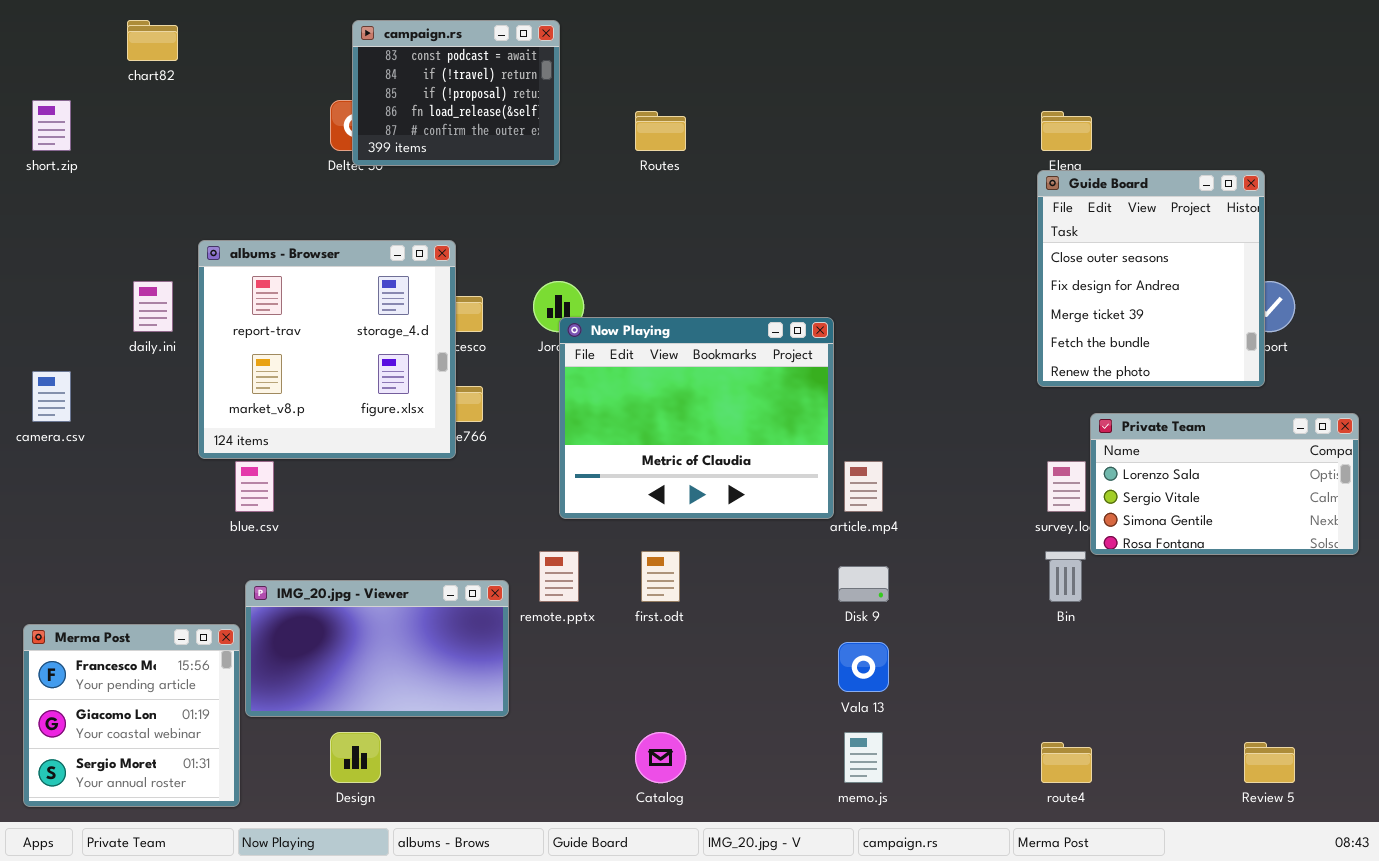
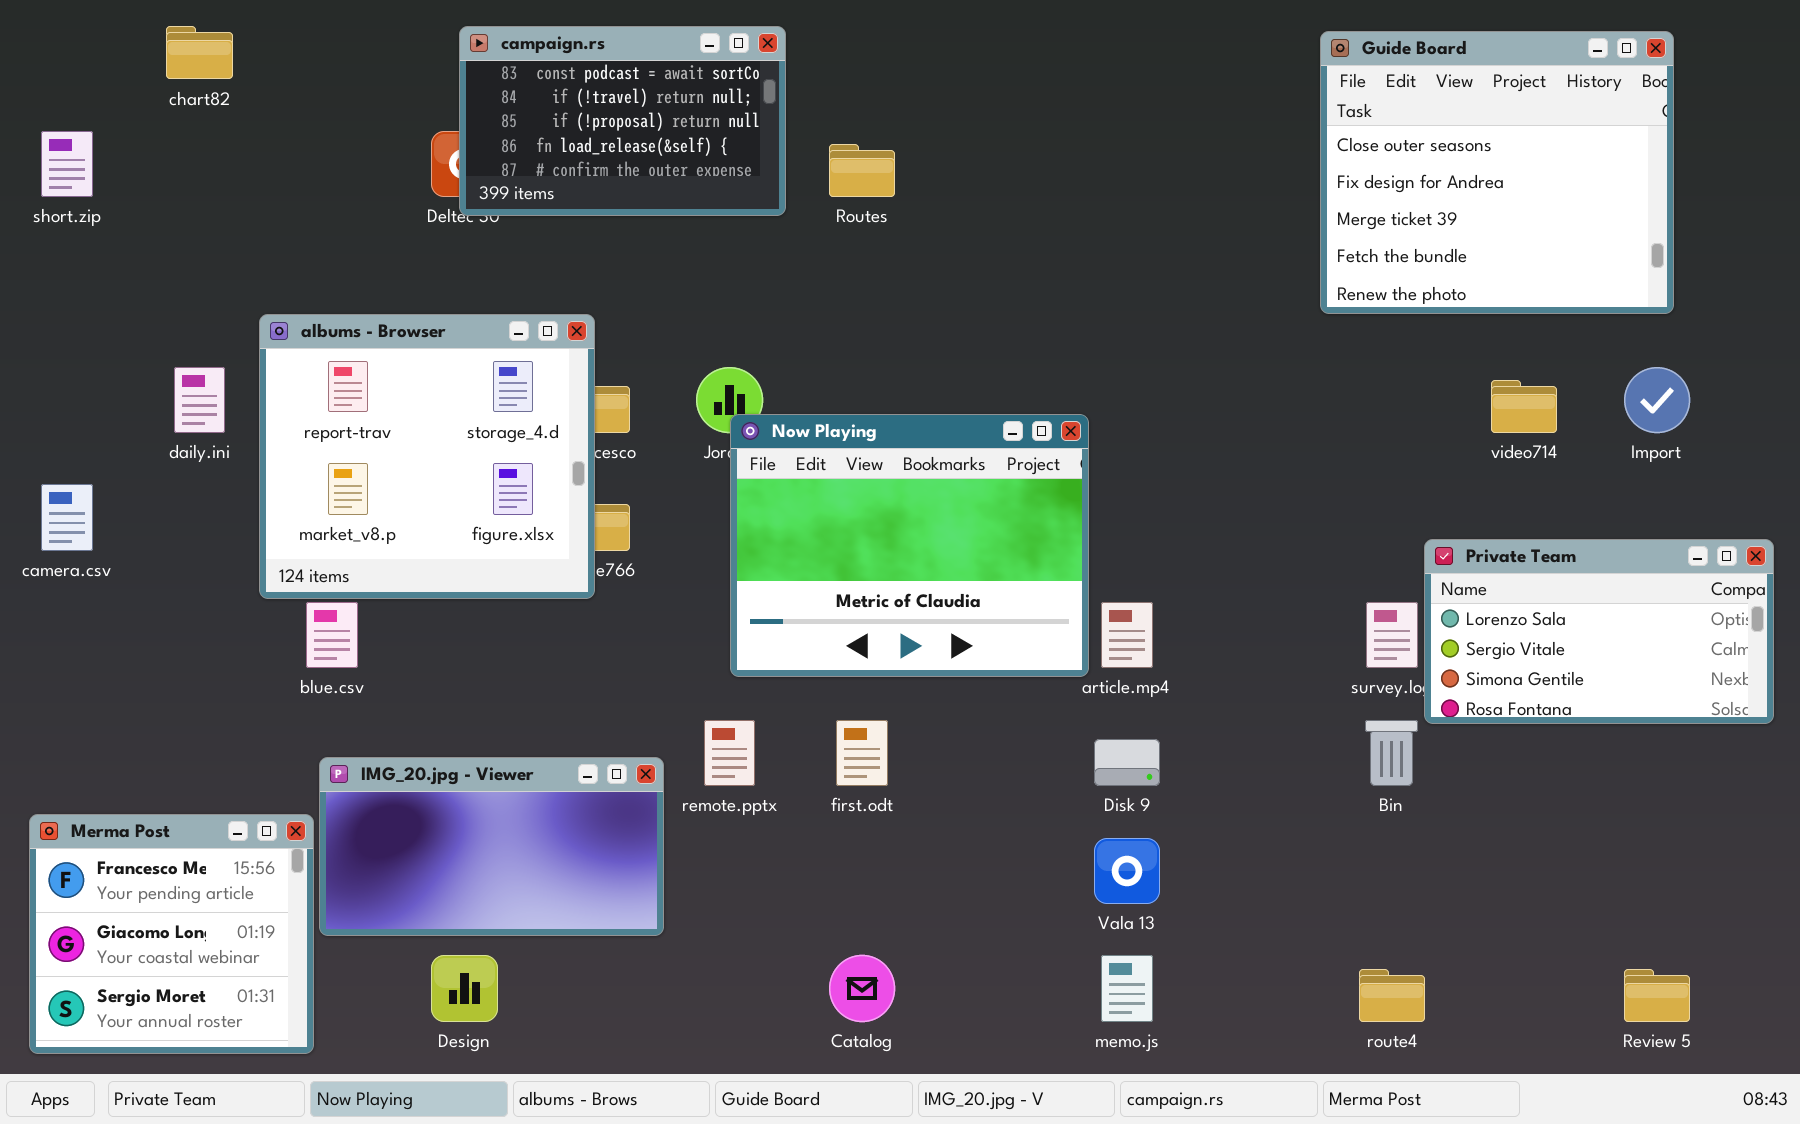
campaign.rs: [352,20,560,166] -> [459,26,786,216], resized
Guide Board: [1037,170,1265,387] -> [1320,31,1674,314], moved, resized

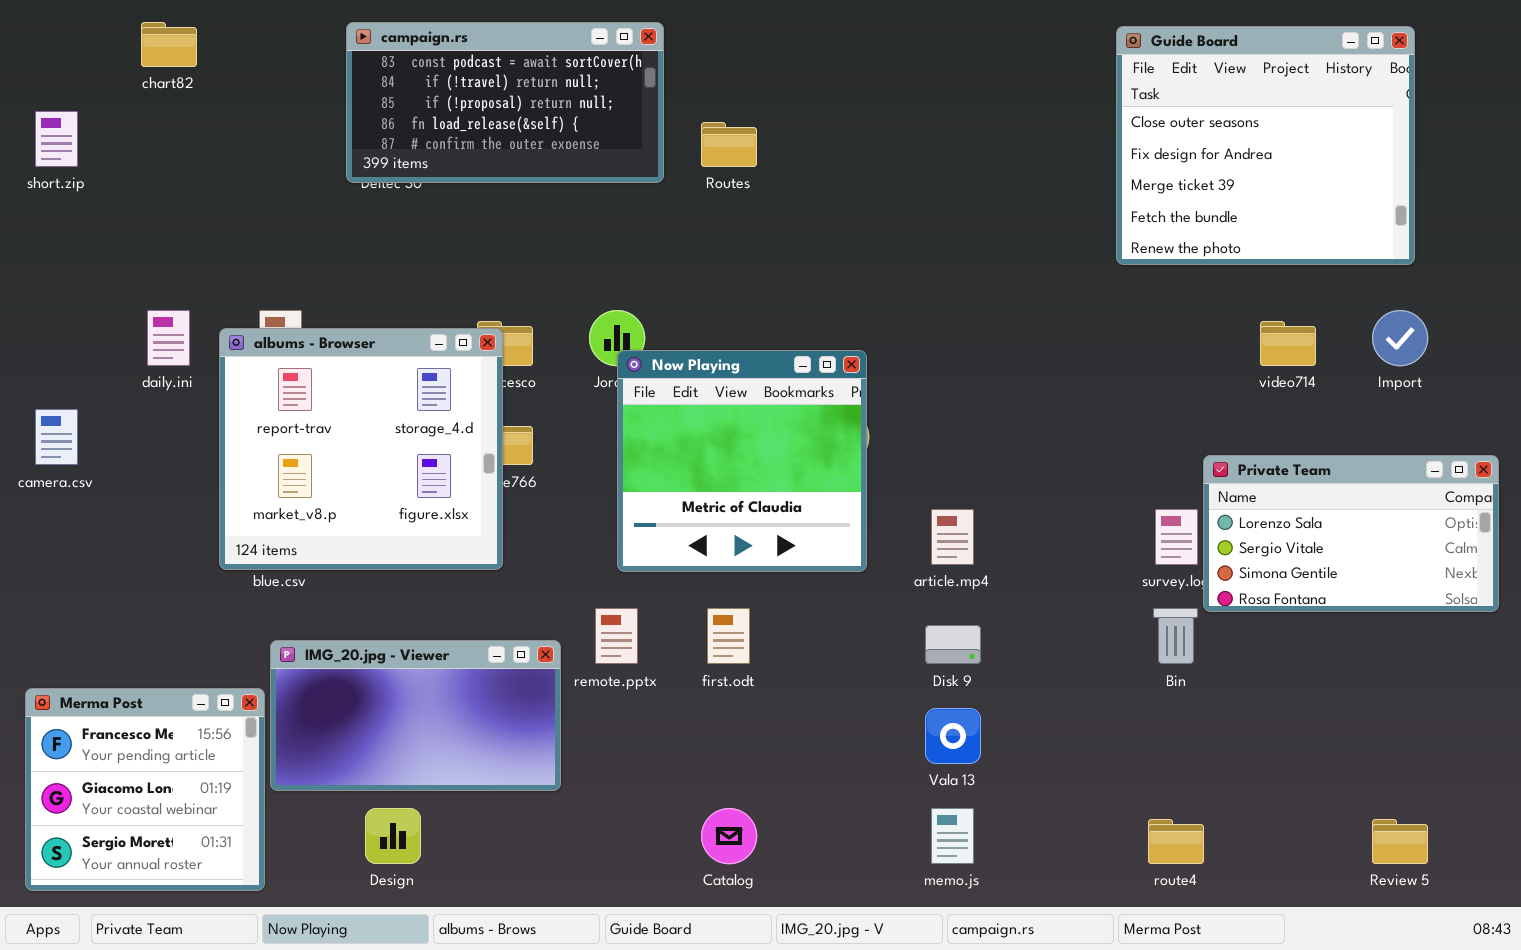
campaign.rs: [459,26,786,216] -> [346,22,664,183], resized
albums - Browser: [259,314,595,599] -> [219,328,503,570], moved
Now Playing: [730,414,1089,677] -> [617,350,867,572], resized

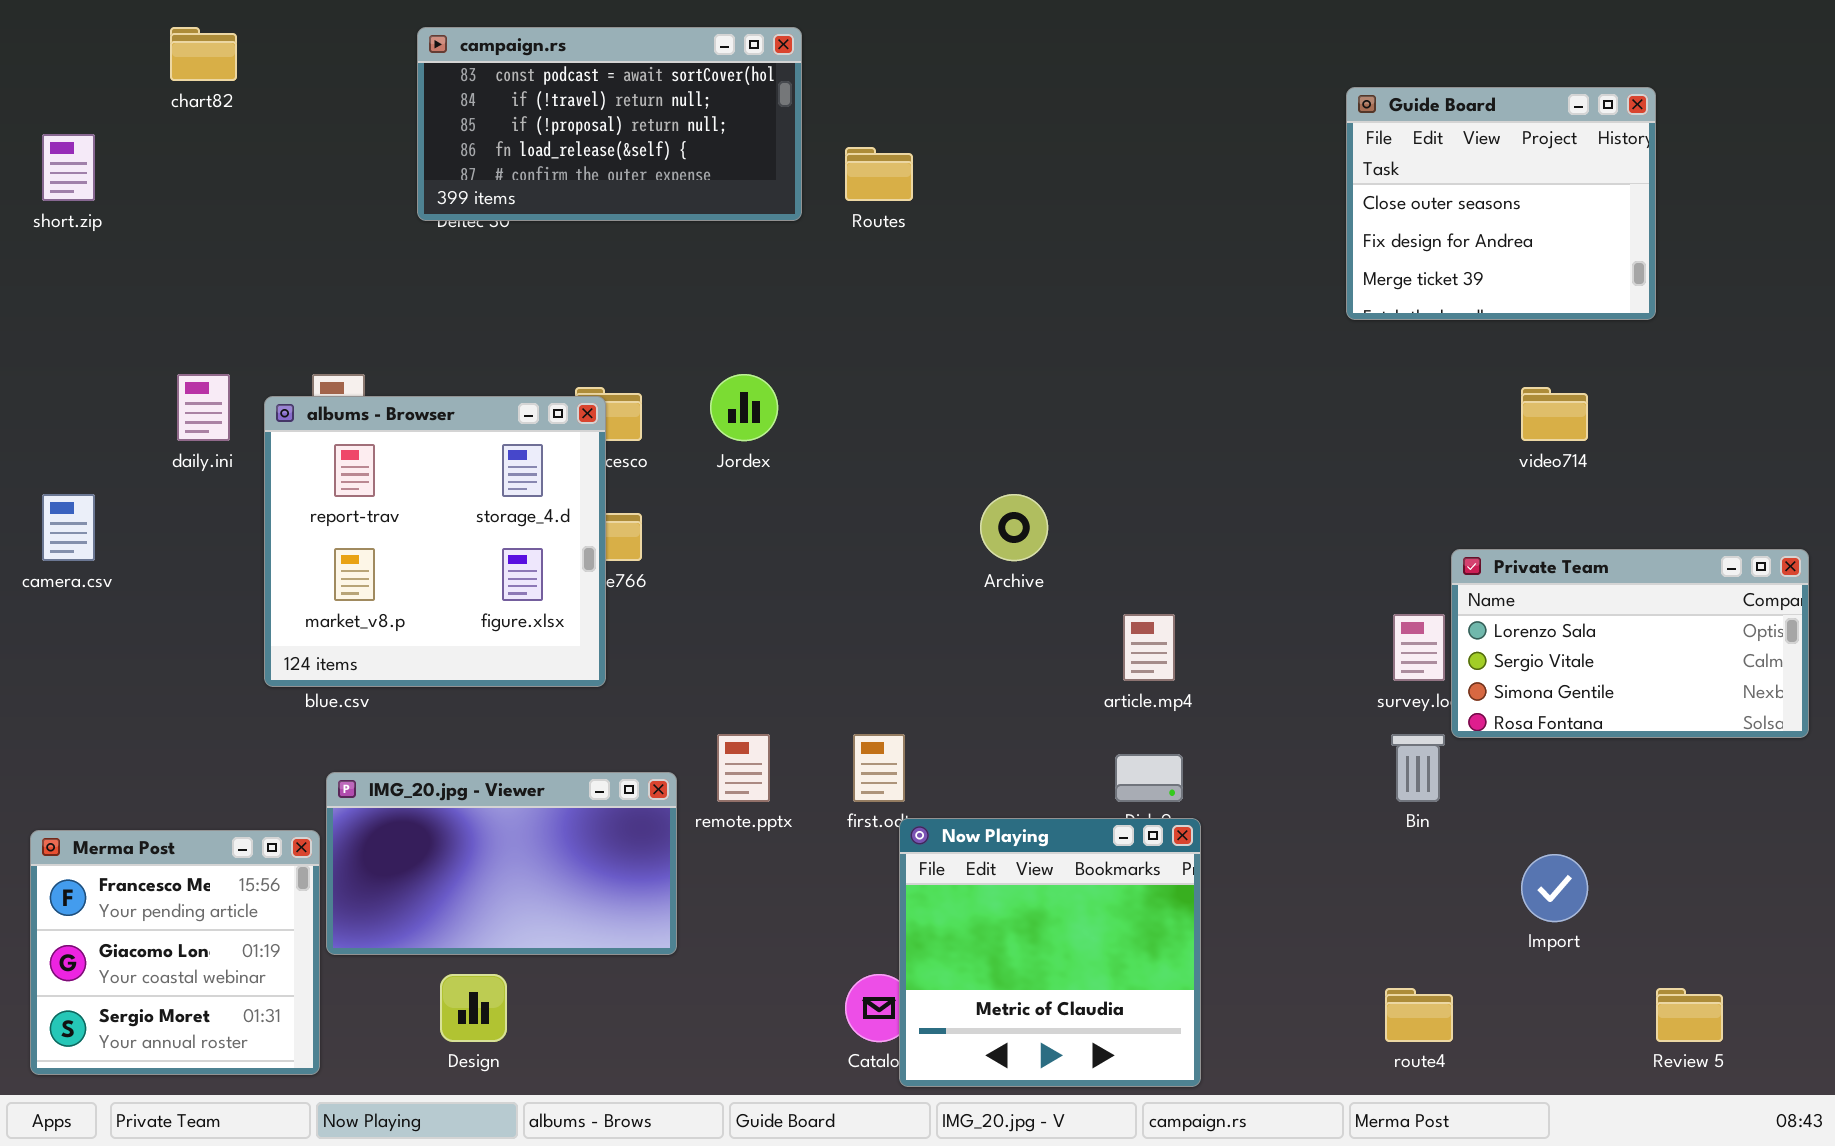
Guide Board: [1116,26,1415,265] -> [1346,87,1656,320], resized
Import: [1372,310,1428,366] -> [1521,854,1588,922], moved
Now Playing: [617,350,867,572] -> [899,818,1201,1087], moved

